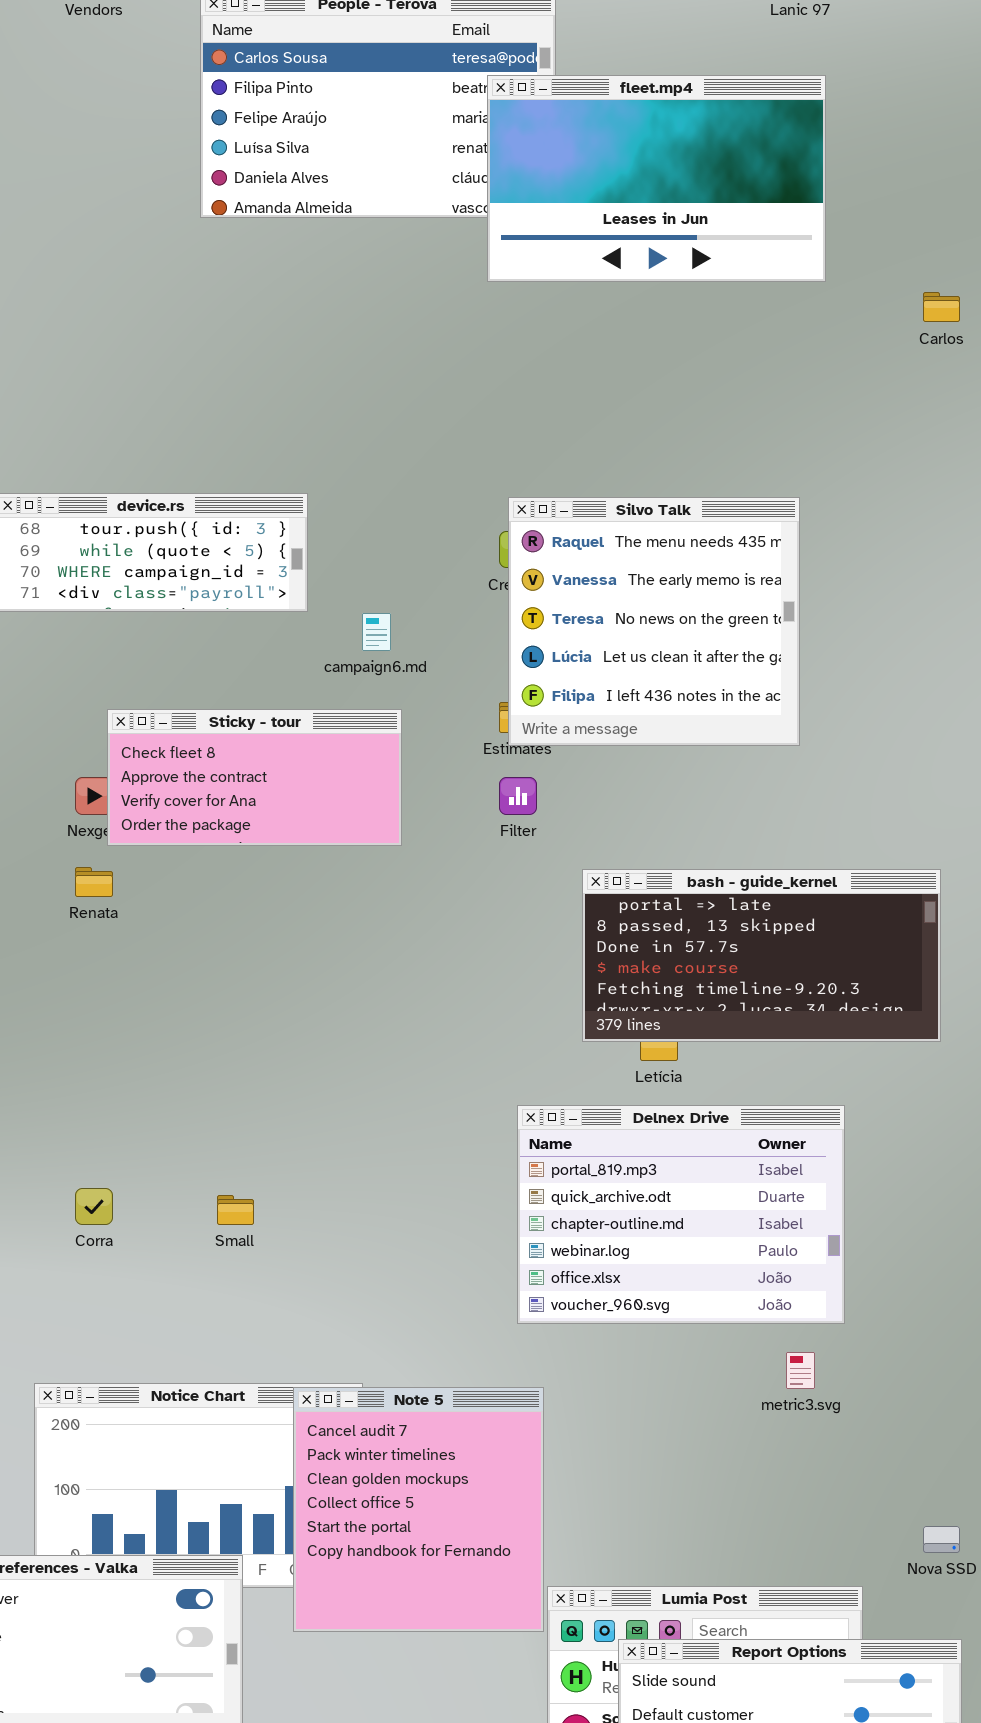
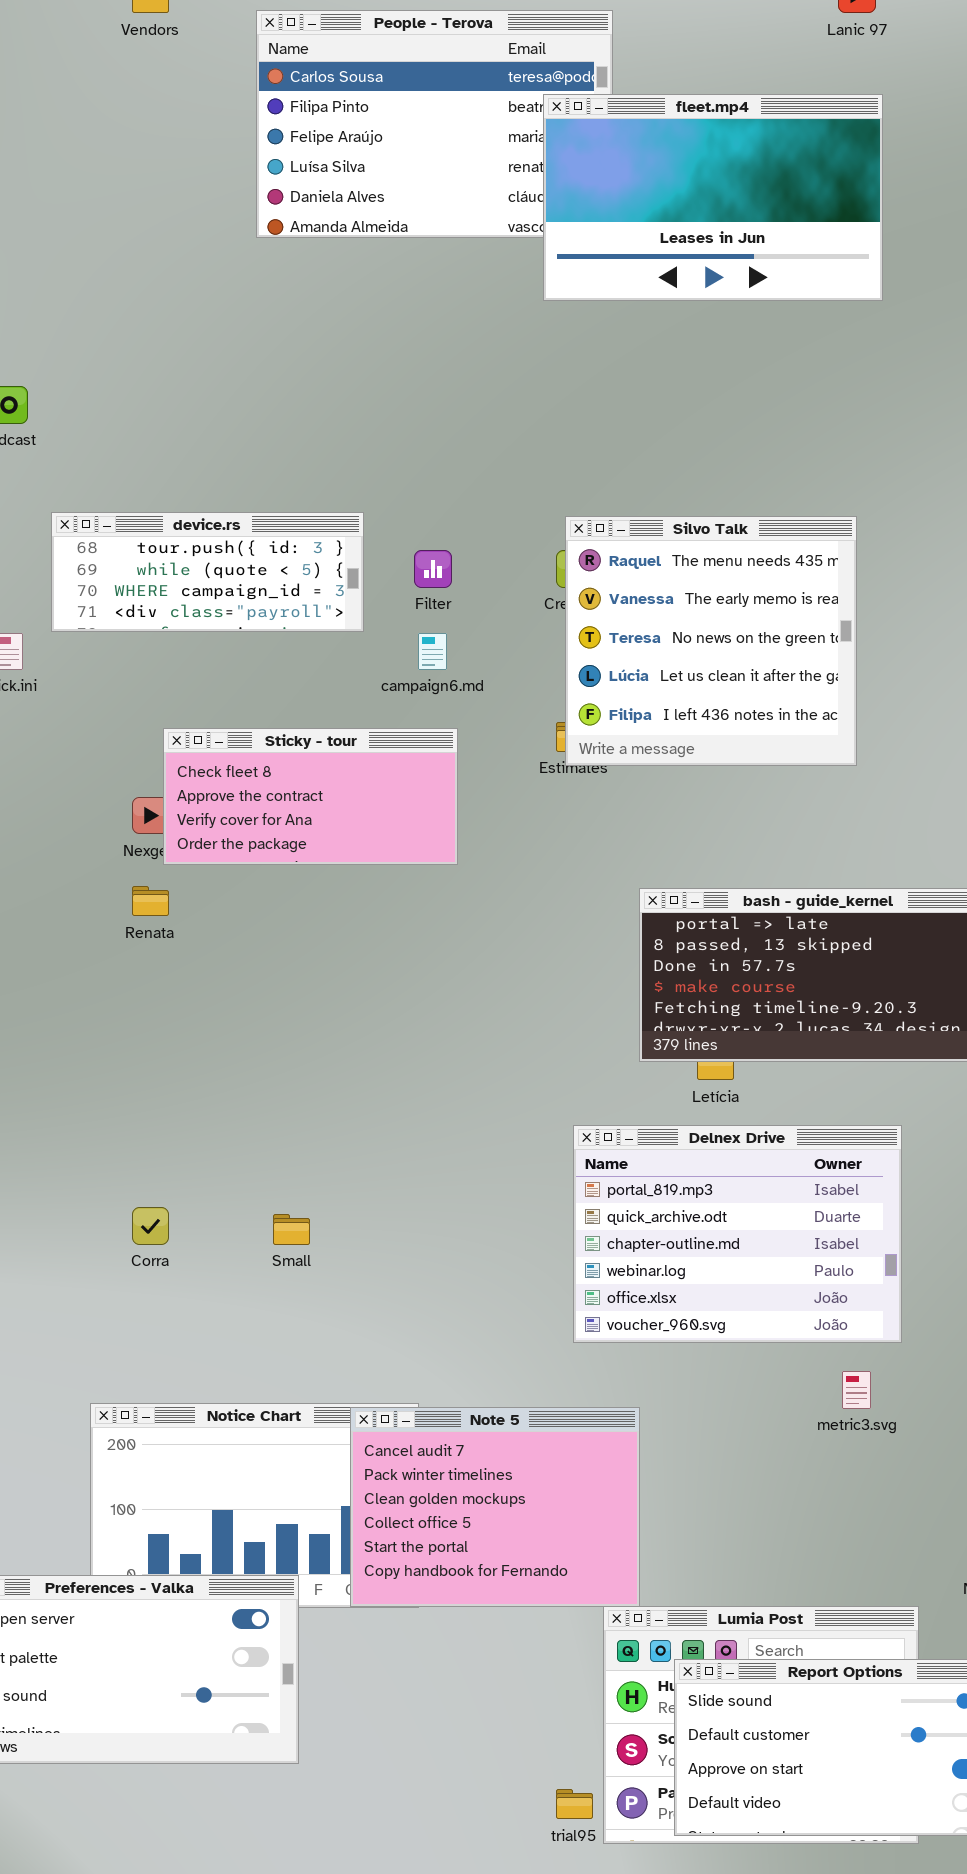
Filter: [499,777,537,815] -> [414,550,452,588], moved
Note 5: [293,1387,544,1632] -> [350,1407,640,1607], resized

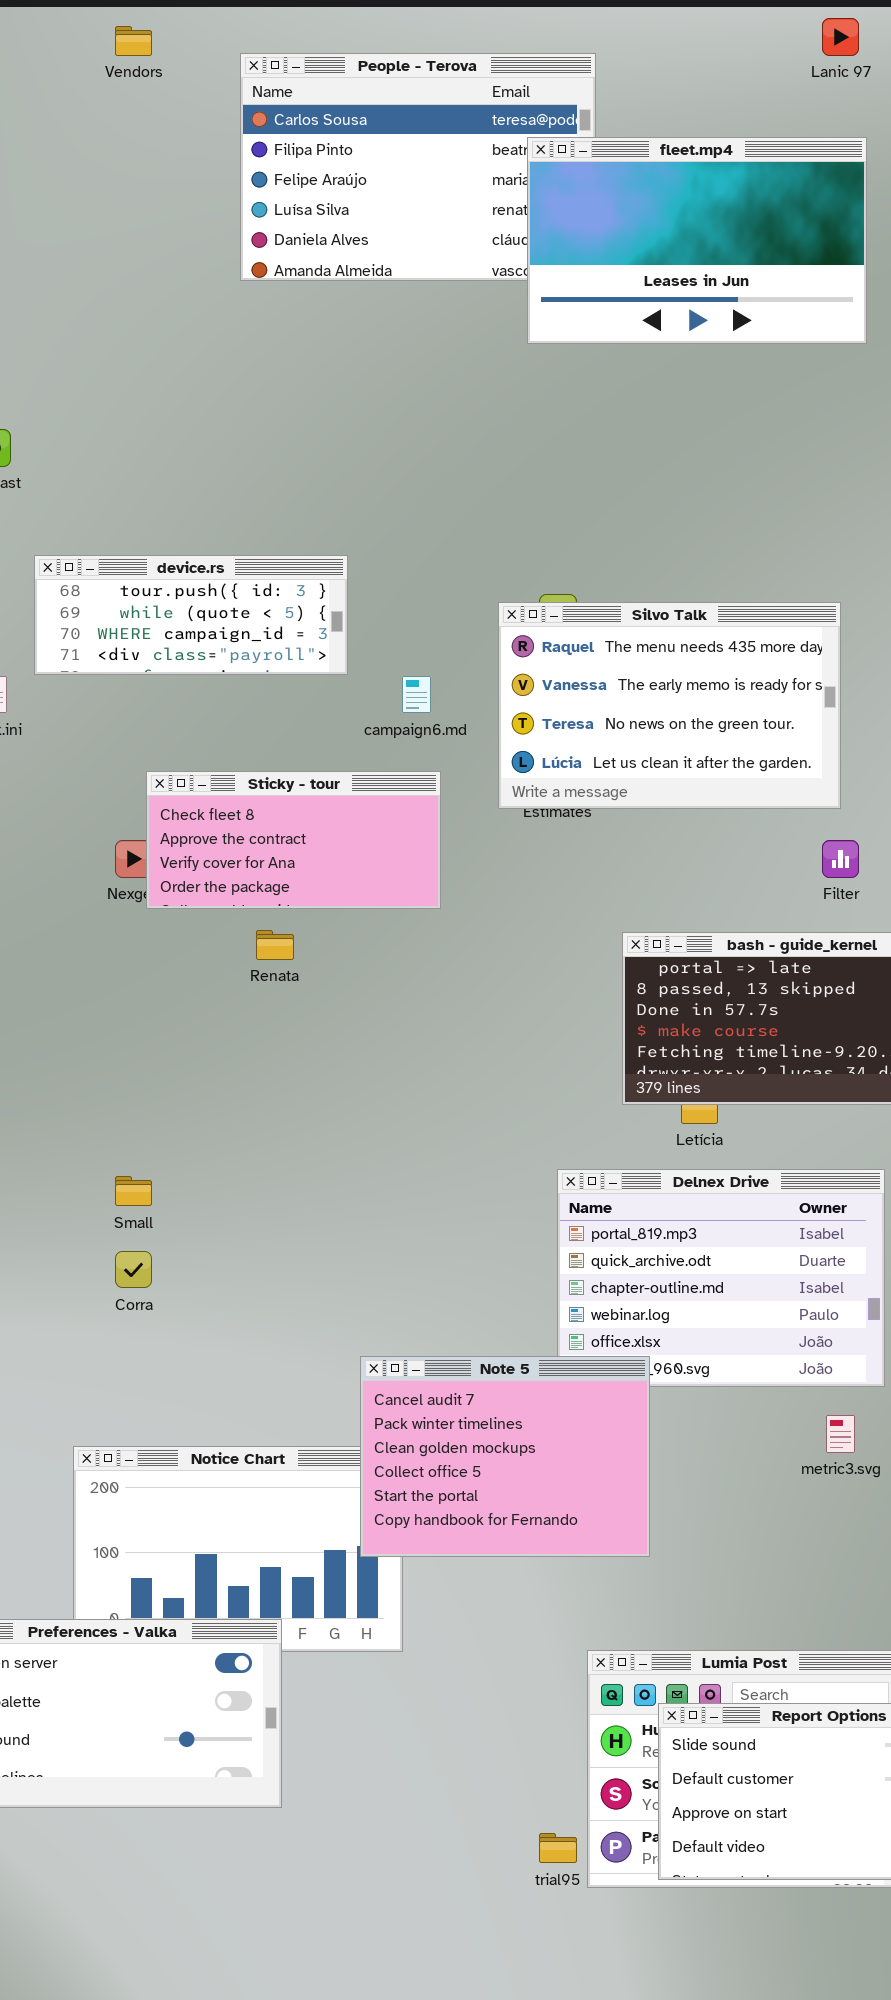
Silvo Talk: [565,516,857,766] -> [498,602,841,809], resized
Filter: [414,550,452,588] -> [822,840,859,878], moved
Renata: [132,886,169,916] -> [256,930,294,960], moved
Small: [273,1214,310,1245] -> [115,1176,152,1206], moved
Note 5: [350,1407,640,1607] -> [360,1356,650,1557], moved

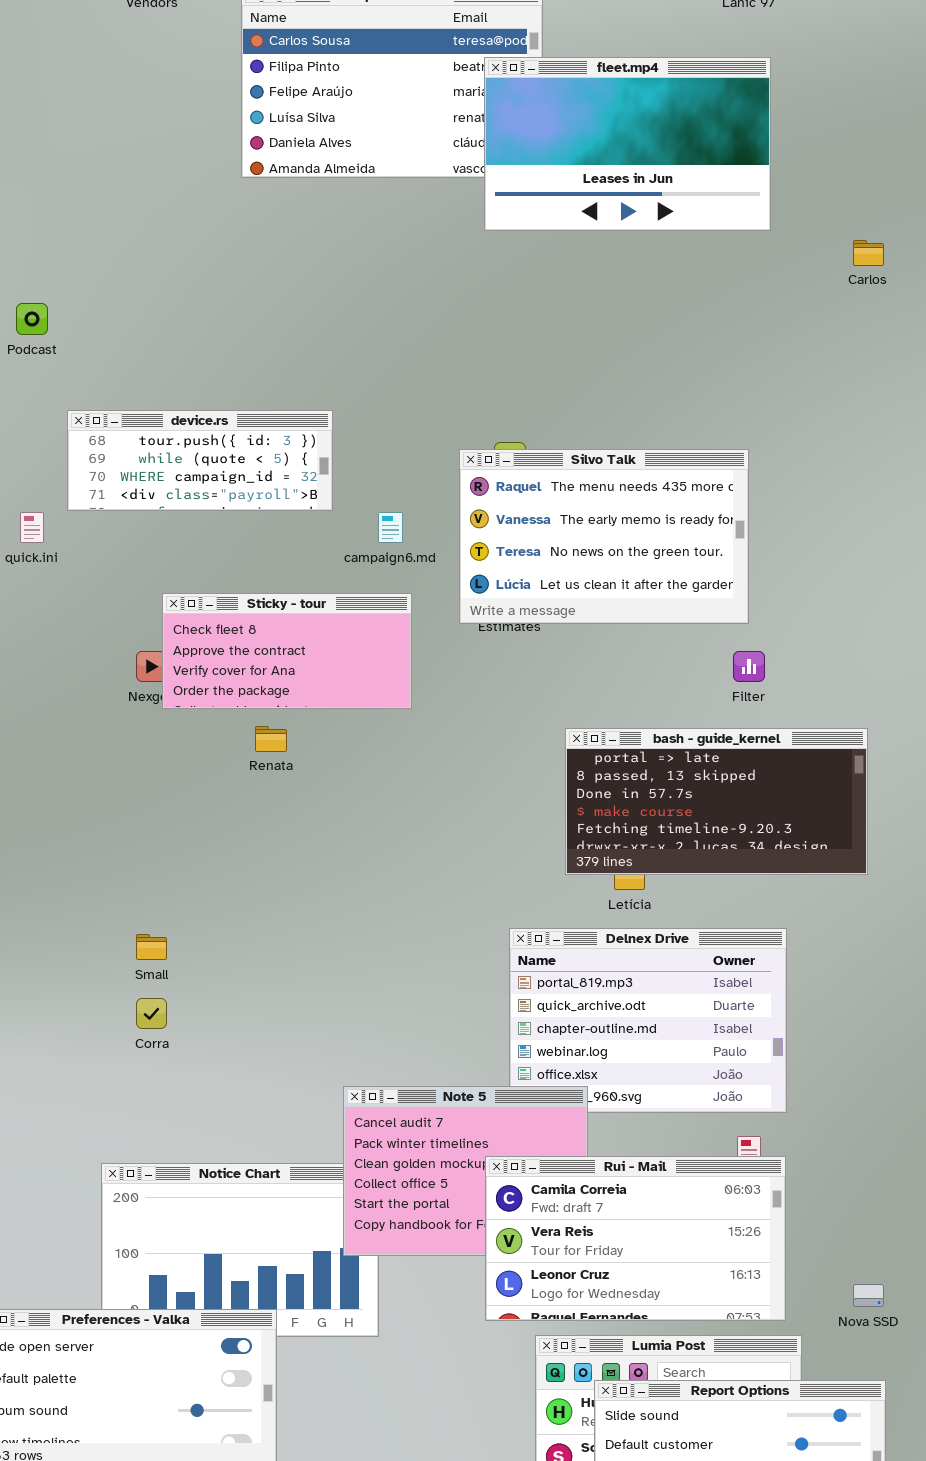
Rui - Mail: none -> [485,1156,786,1321], opened

